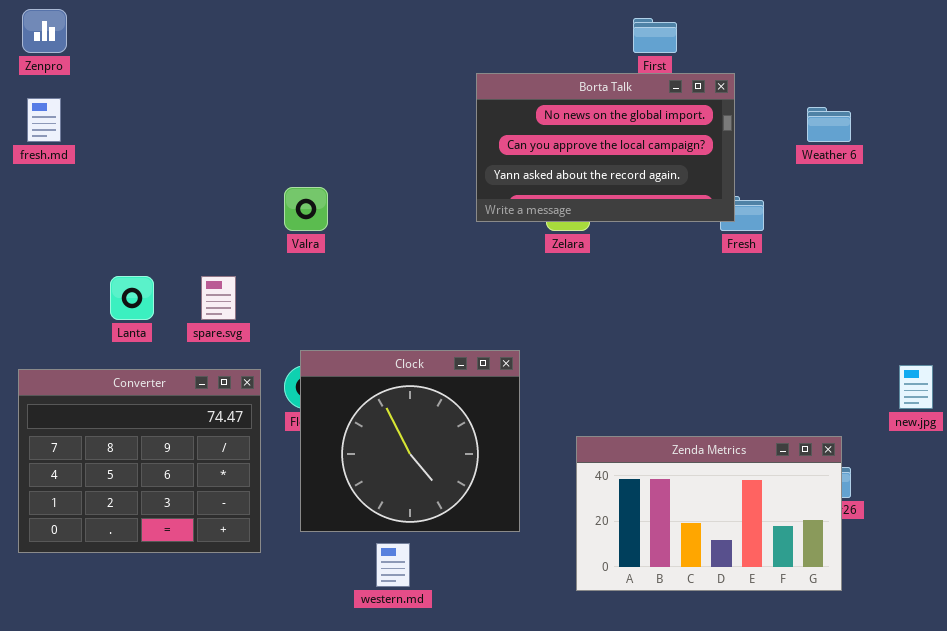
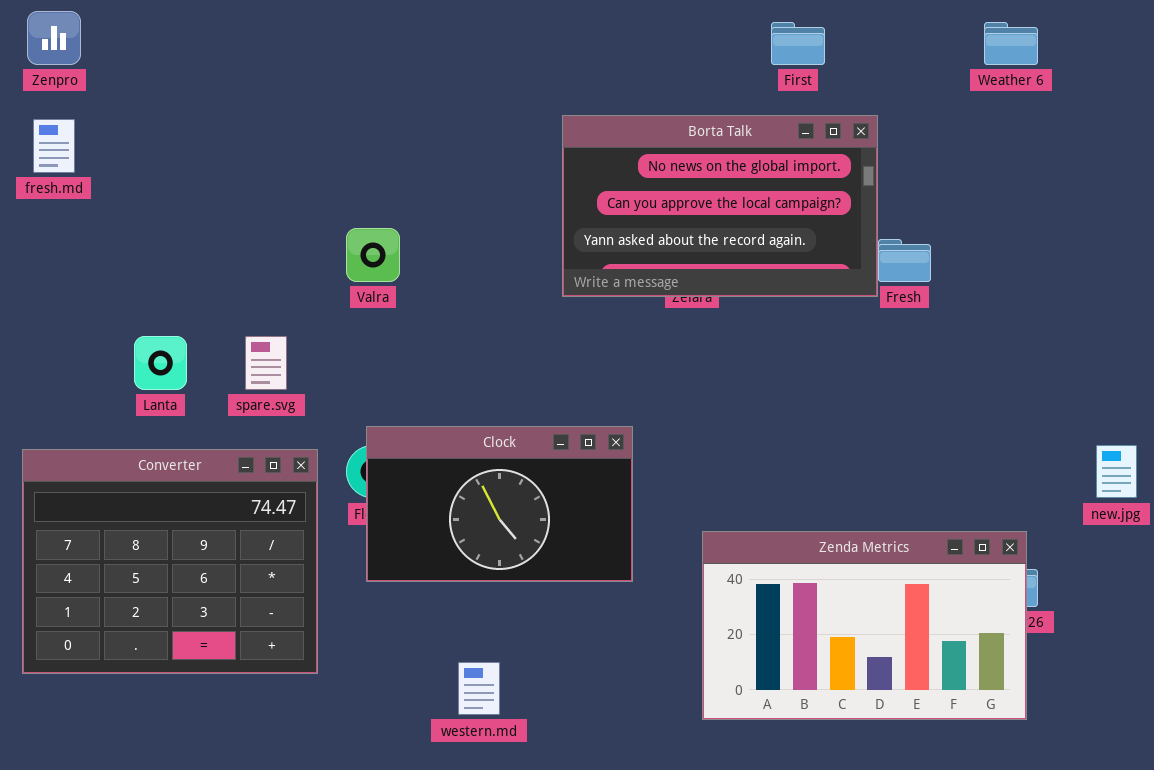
Borta Talk: [476,73,735,222] -> [562,115,878,297], moved
Weather 6: [807,107,851,142] -> [984,22,1038,65], moved
Clock: [300,350,520,532] -> [366,426,633,582], resized

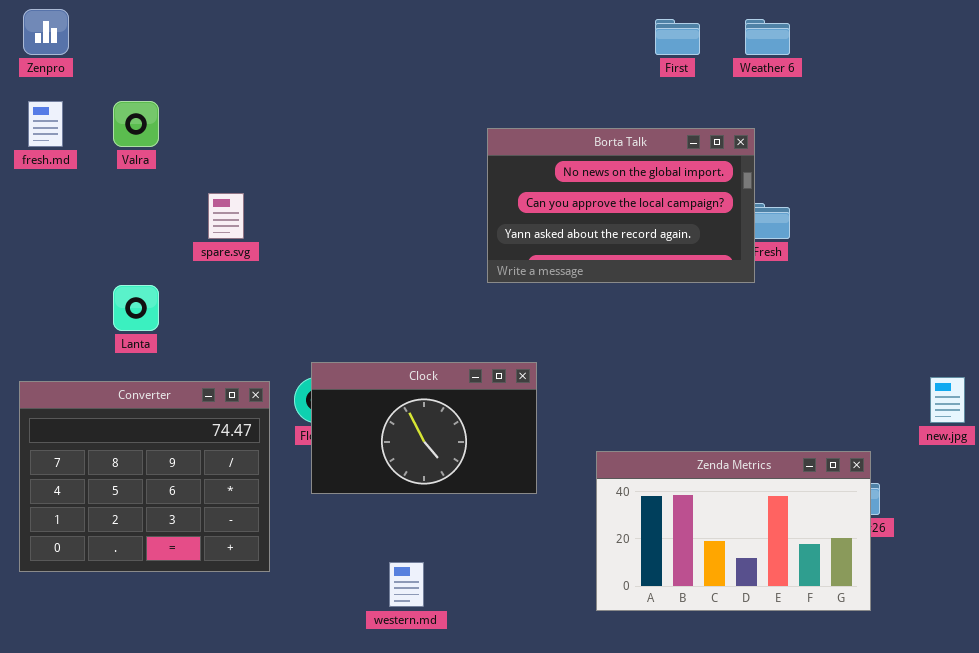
Weather 6: [984,22,1038,65] -> [745,19,790,55], moved
Borta Talk: [562,115,878,297] -> [487,128,755,283], moved
Valra: [346,228,400,282] -> [113,101,159,147], moved
spare.svg: [245,336,287,390] -> [208,193,244,239], moved

